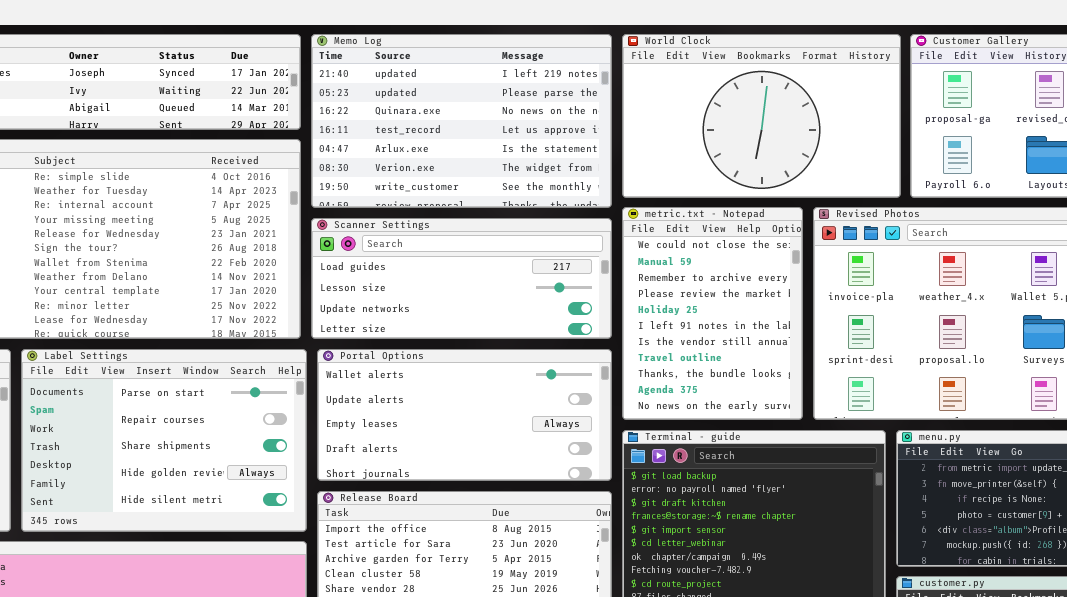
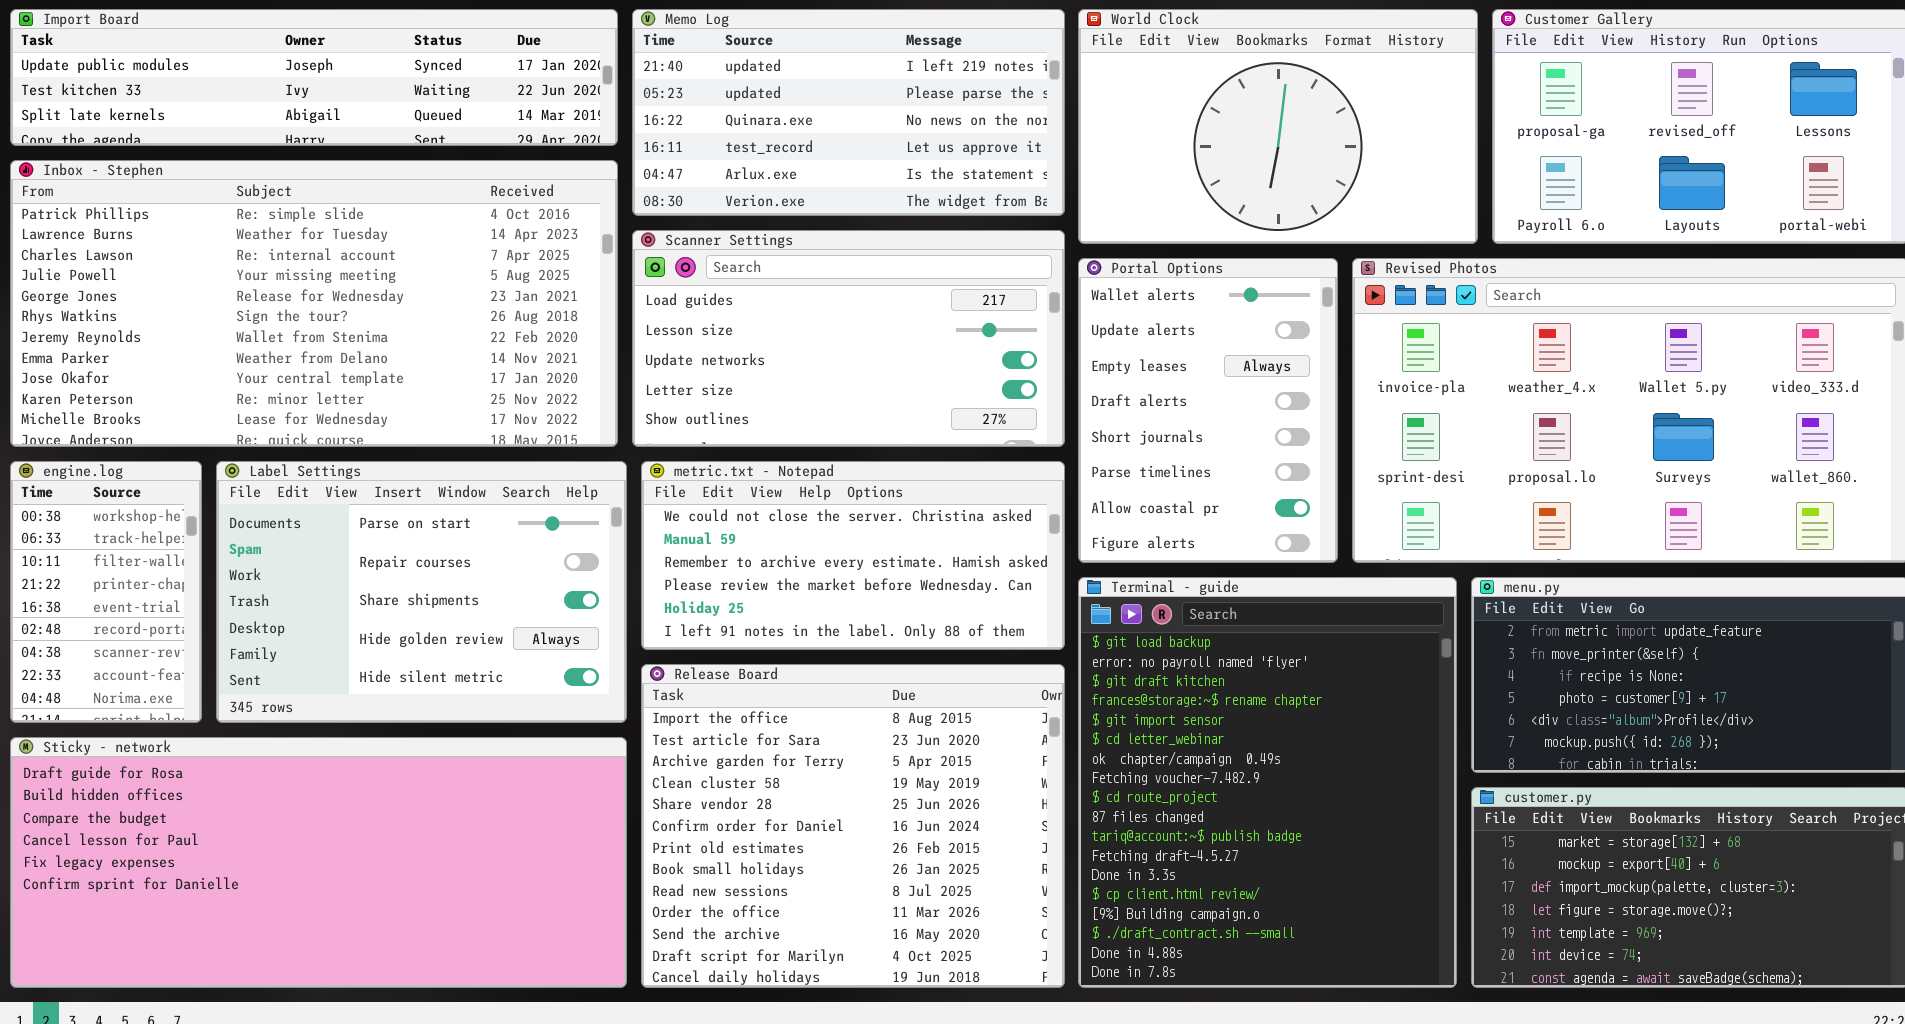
Memo Log: [311,34,612,208] -> [632,9,1065,216], resized
metric.txt - Notepad: [622,207,803,420] -> [641,461,1065,650], moved, resized
Scanner Settings: [311,218,612,339] -> [632,230,1065,447], resized
Portal Options: [317,349,612,481] -> [1078,258,1338,563], moved, resized

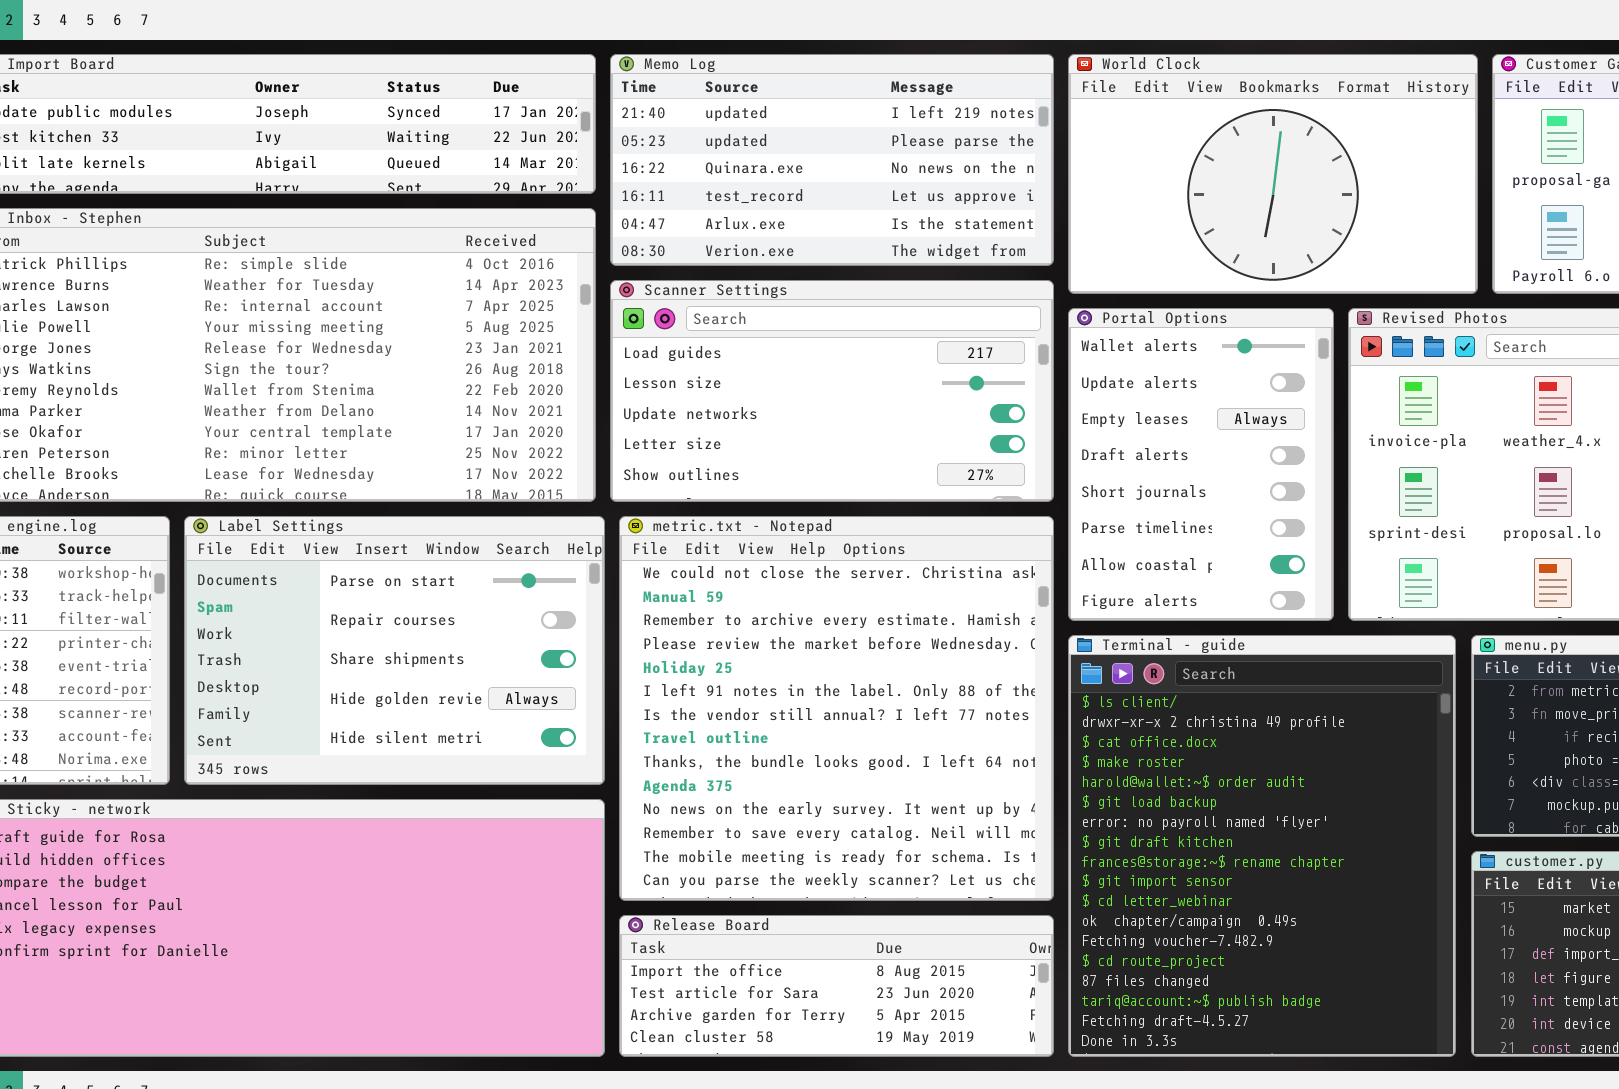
metric.txt - Notepad: [641,461,1065,650] -> [619,516,1054,901], resized
Terminal - guide: [1078,577,1457,988] -> [1068,635,1456,1057], scrolled up 5 rows
Release Board: [641,664,1065,988] -> [619,915,1054,1057], resized

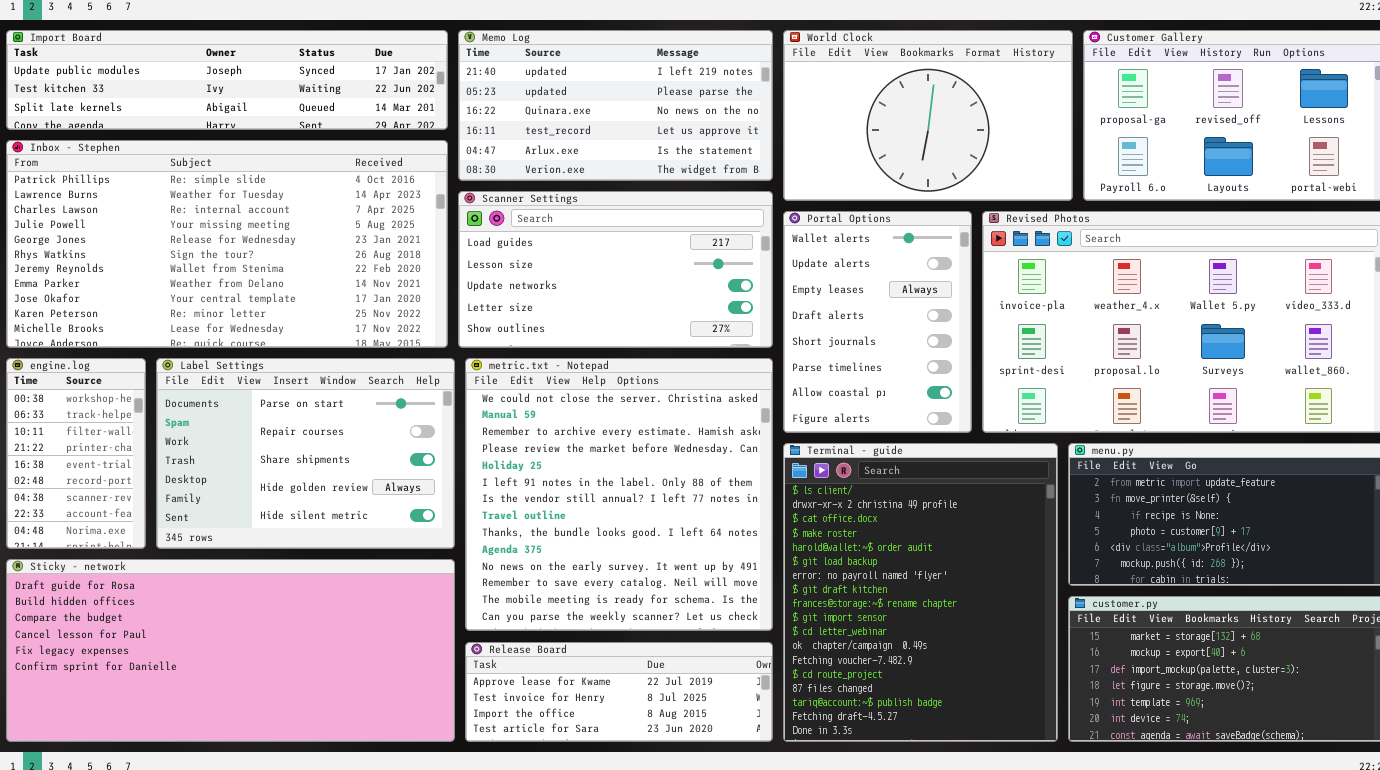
Release Board: [619,915,1054,1057] -> [465,642,773,742], scrolled up 2 rows

